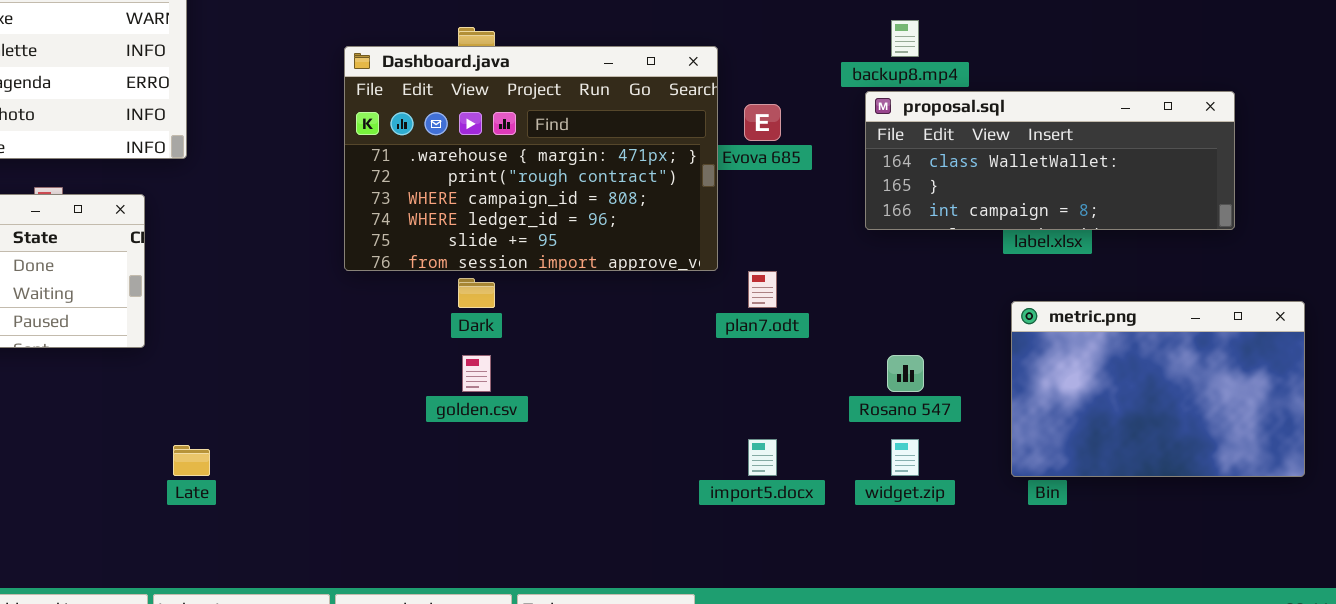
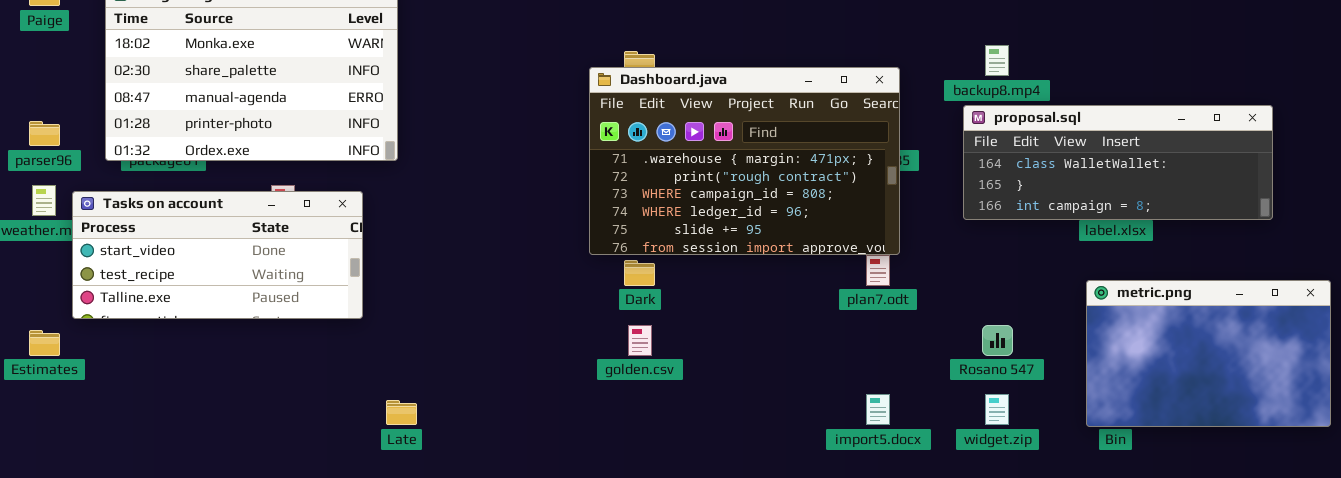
Dashboard.java: [344,46,718,271] -> [589,67,900,255], moved

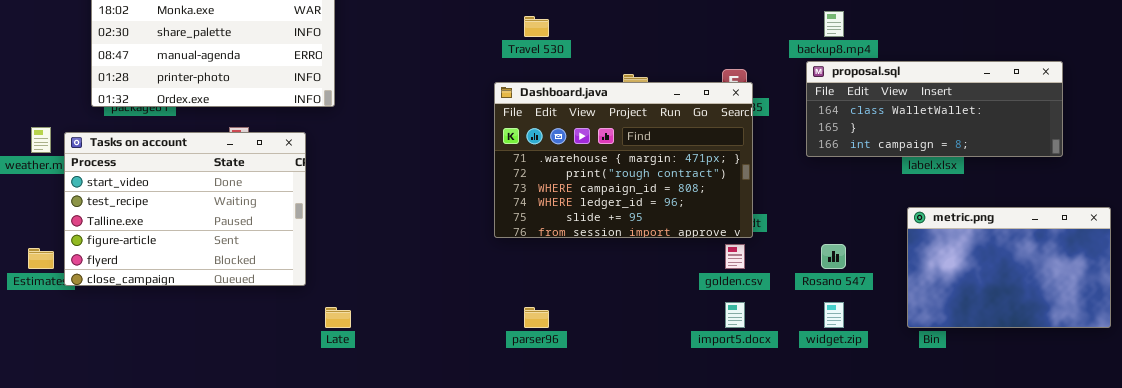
Dashboard.java: [589,67,900,255] -> [494,82,753,238], moved
parser96: [29,121,60,146] -> [524,307,549,328], moved
Tasks on account: [72,191,363,319] -> [64,132,306,286], resized
golden.csv: [628,325,652,356] -> [725,244,745,269], moved

